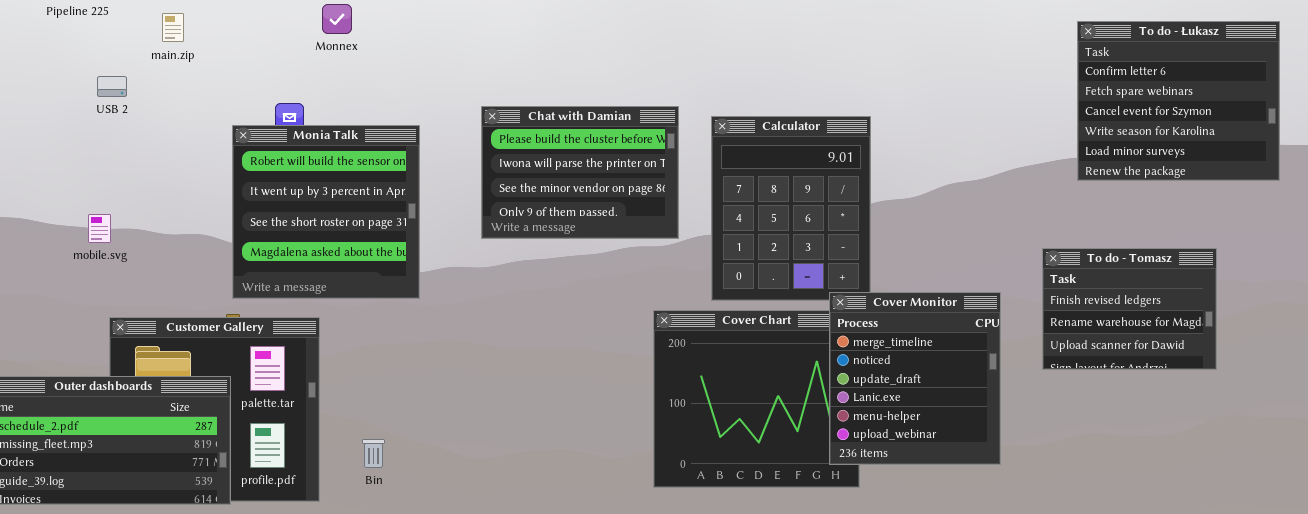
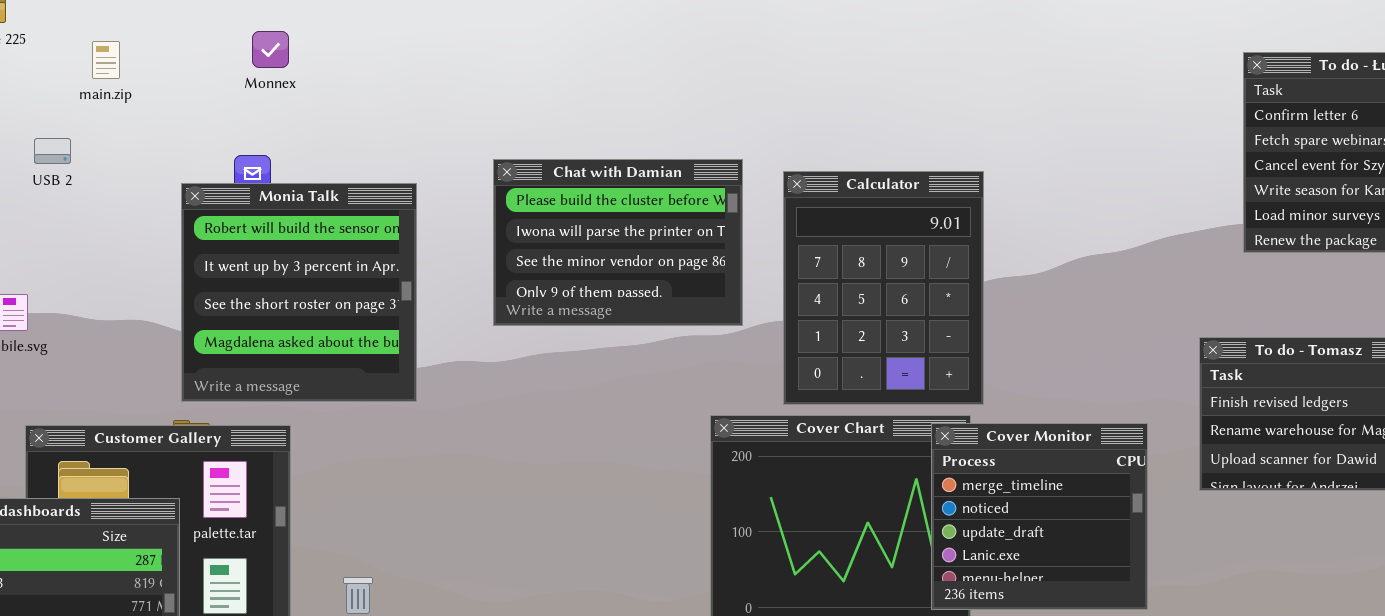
Monnex: [322,4,352,34] -> [252,31,289,68], moved
USB 2: [97,76,127,97] -> [34,138,71,164], moved
Cover Monitor: [829,292,1001,465] -> [931,423,1148,610], resized

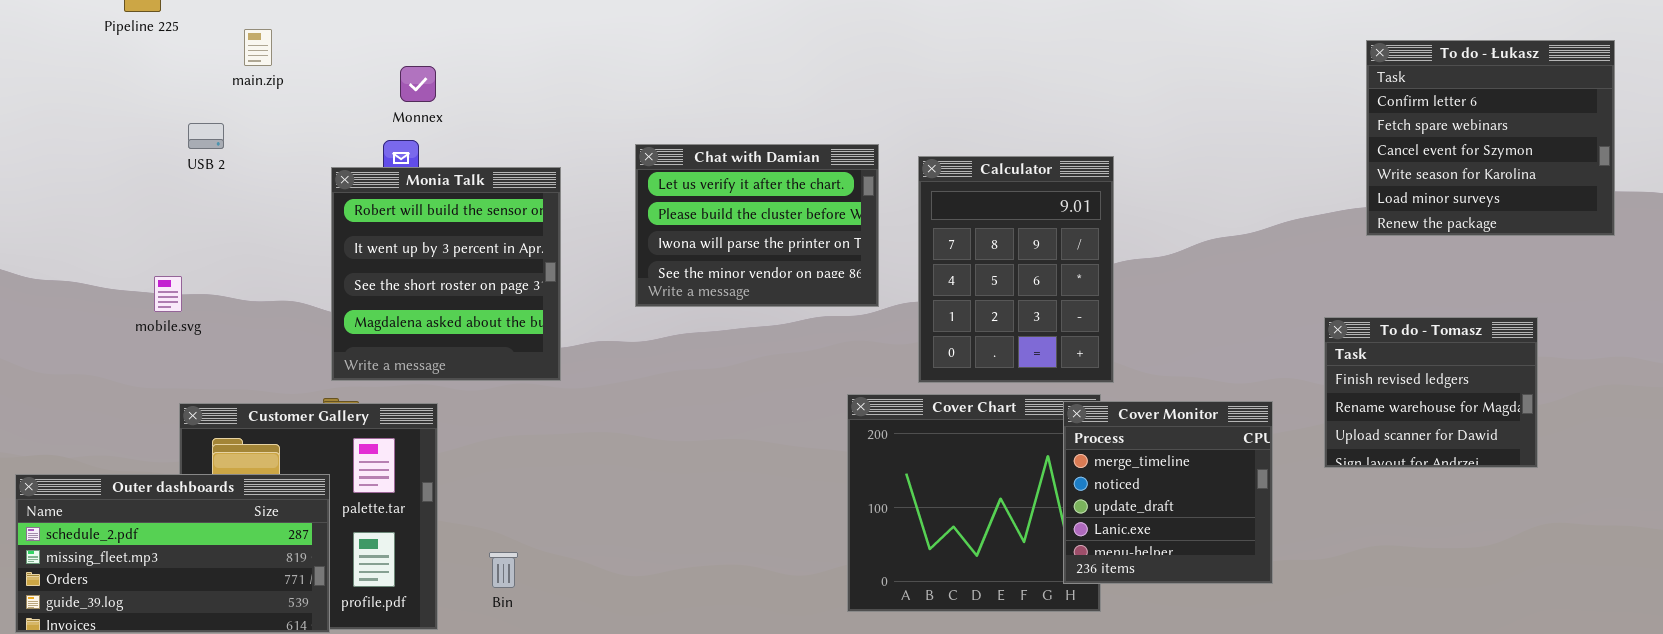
Monnex: [252,31,289,68] -> [400,66,436,102], moved
Chat with Damian: [493,159,743,326] -> [635,144,879,307], scrolled up 1 row

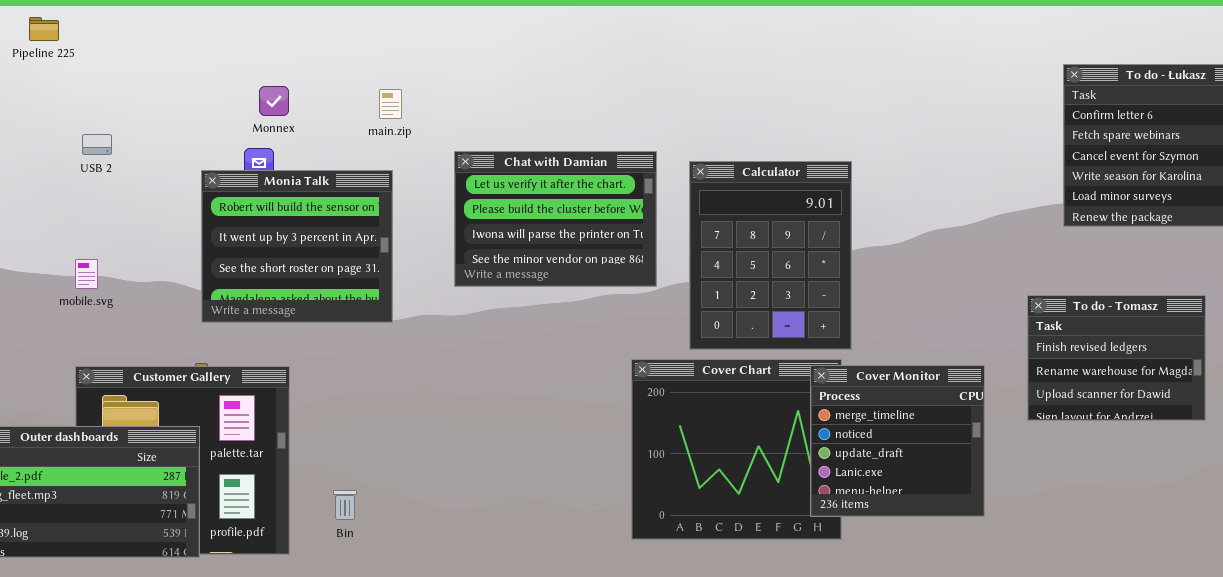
main.zip: [244,29,272,66] -> [379,89,402,119], moved
Monia Talk: [331,167,561,381] -> [201,170,393,323], resized
mobile.svg: [154,276,182,312] -> [75,259,98,289], moved

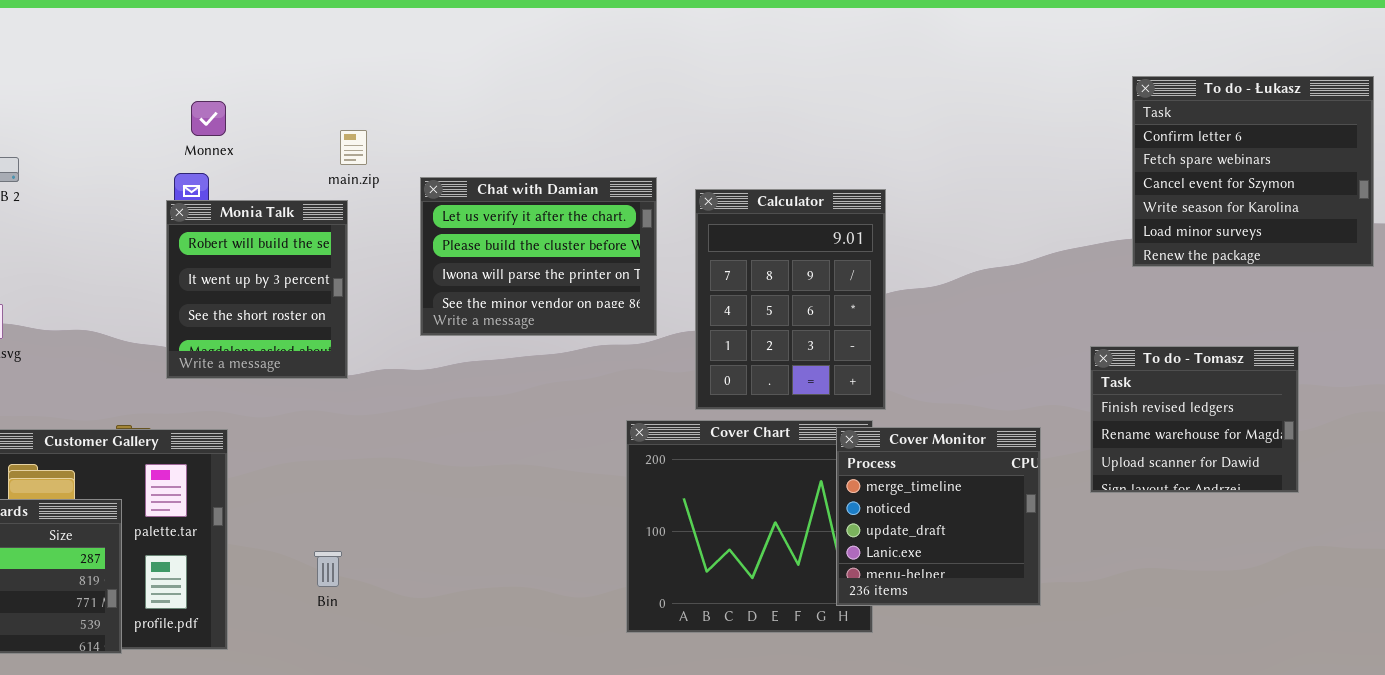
main.zip: [379,89,402,119] -> [340,130,367,165], moved
Monia Talk: [201,170,393,323] -> [166,200,348,379], resized
Bin: [333,490,357,520] -> [314,551,342,587], moved

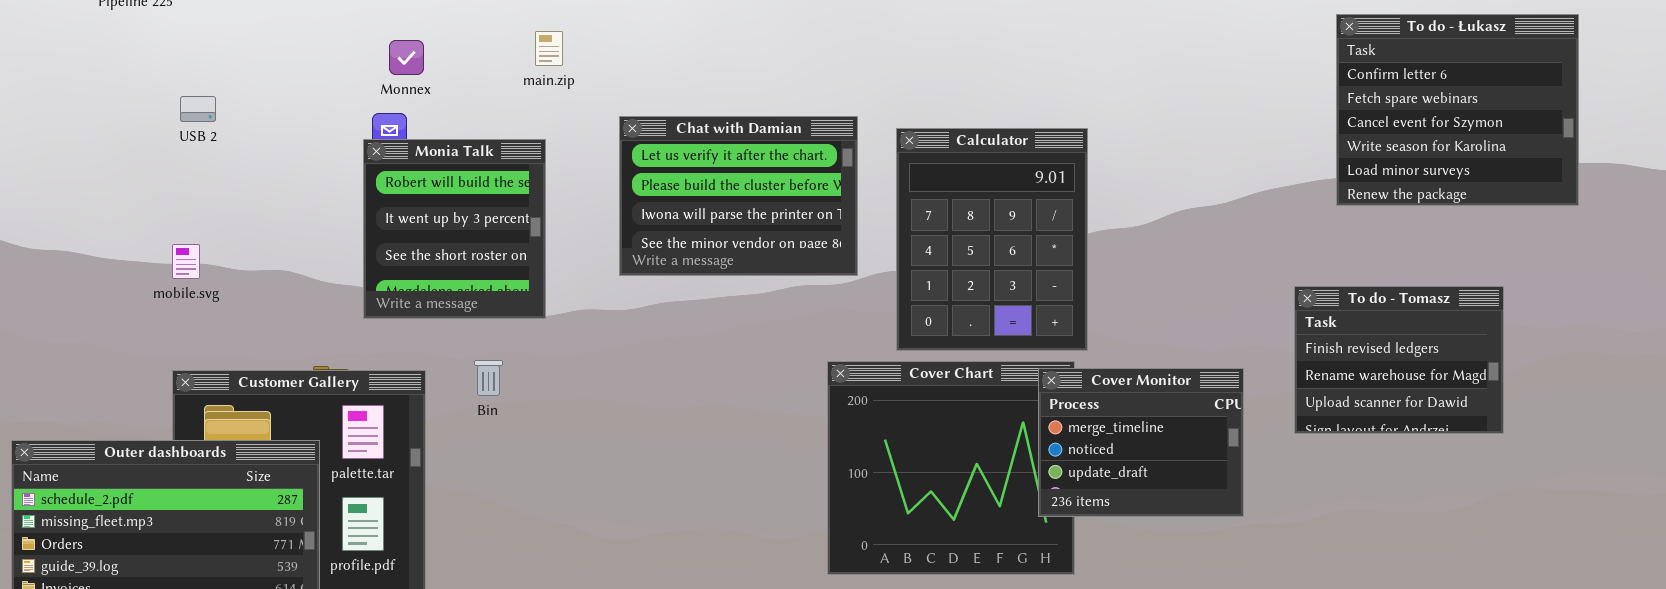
main.zip: [340,130,367,165] -> [535,31,563,66], moved
Cover Monitor: [836,427,1041,606] -> [1038,368,1244,517], resized
Bin: [314,551,342,587] -> [474,360,503,396], moved

